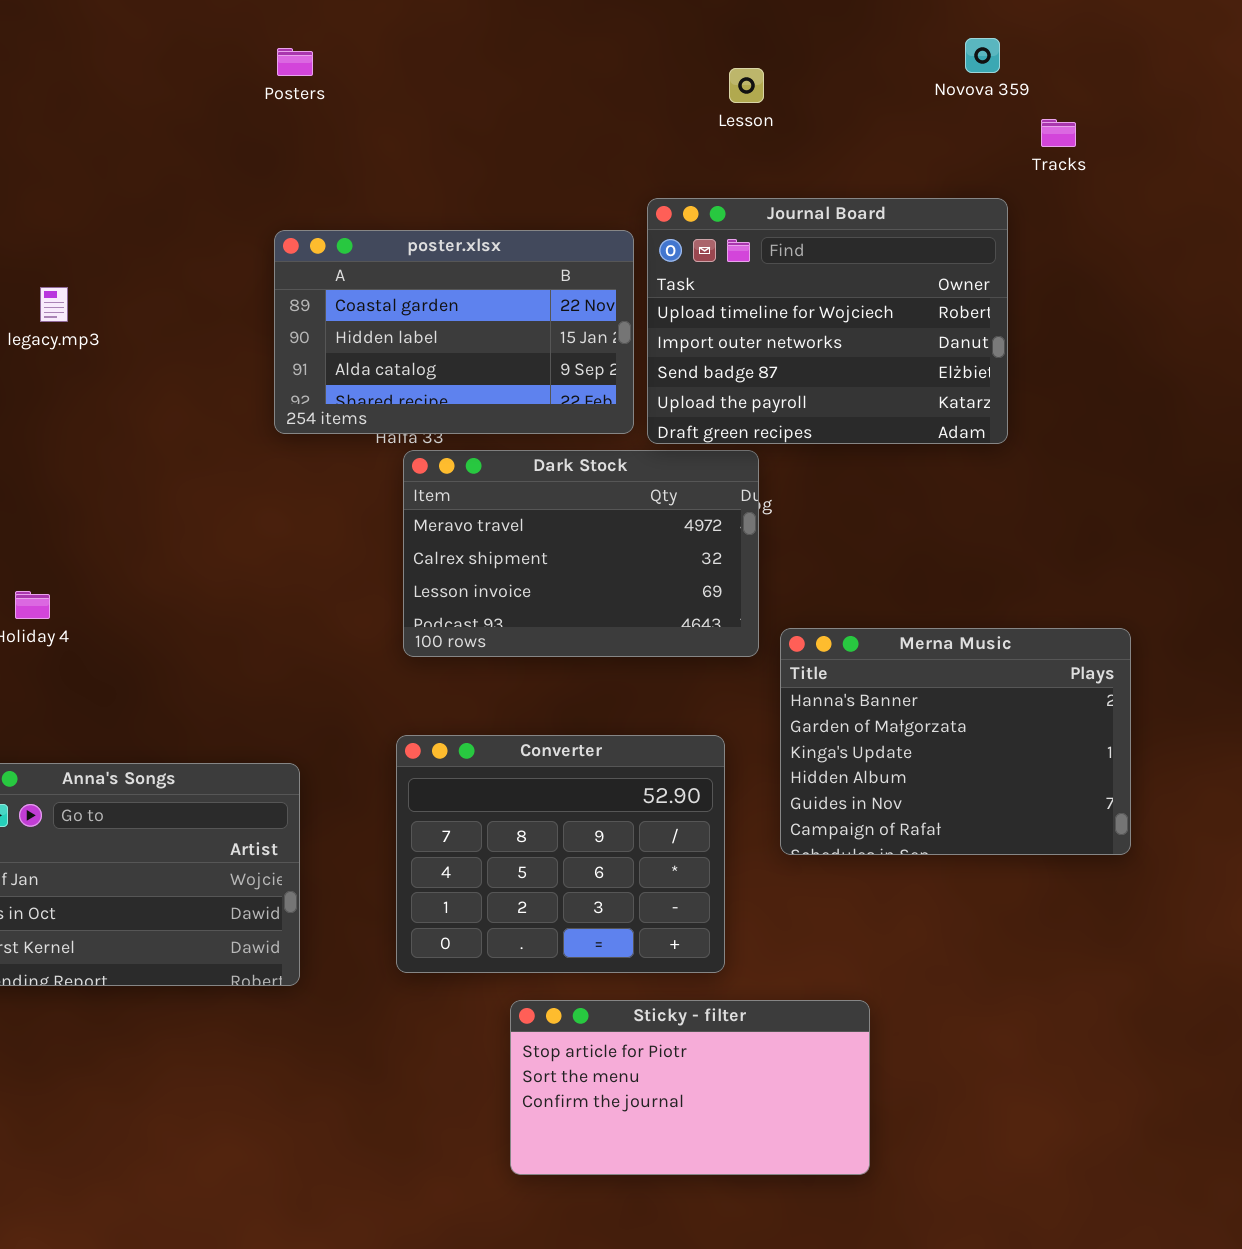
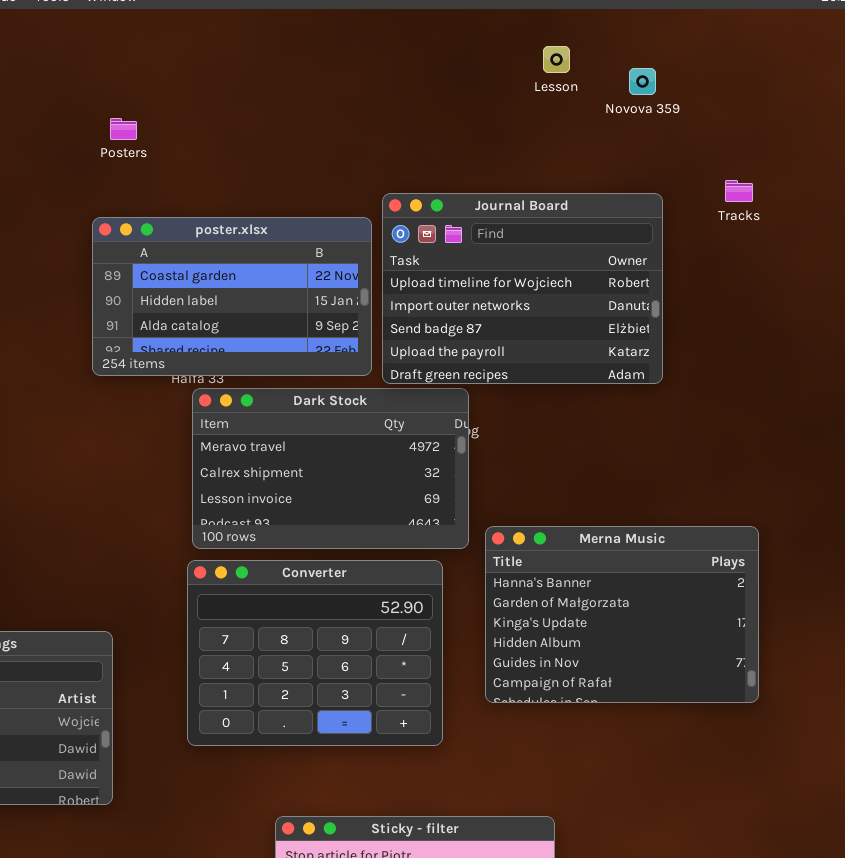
Posters: [277,48,313,76] -> [110,118,137,140], moved
Lesson: [729,68,764,103] -> [543,46,570,73], moved
Tracks: [1041,119,1076,147] -> [725,180,753,202], moved
Converter: [396,735,725,973] -> [187,560,443,746], moved

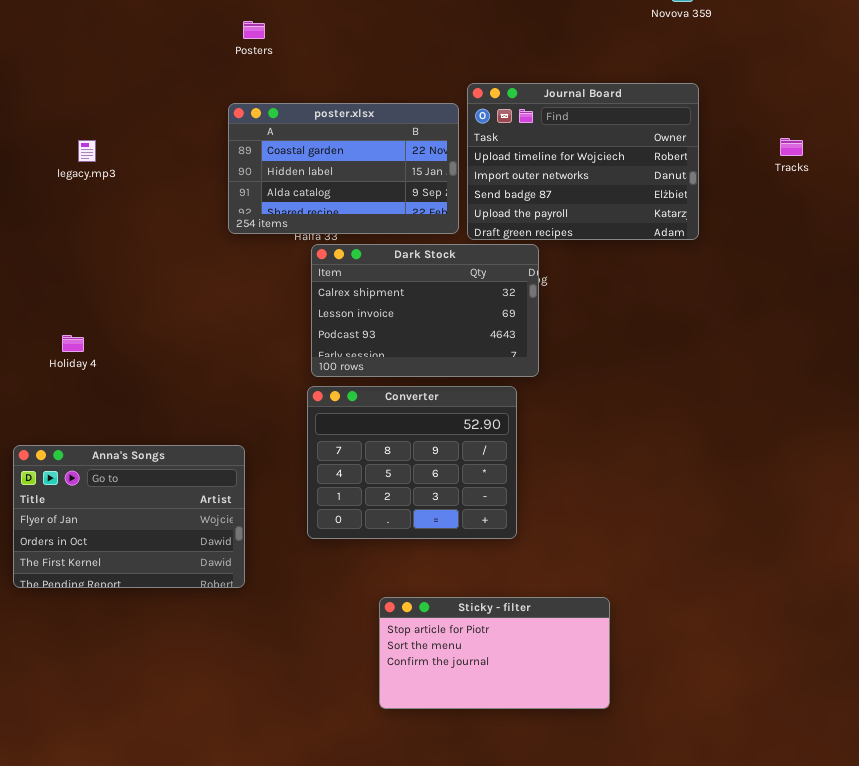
Tracks: [725,180,753,202] -> [780,138,803,156], moved
Dark Stock: [192,388,469,549] -> [311,244,539,377], scrolled down 1 row
Merna Music: [485,526,759,703] -> none, closed

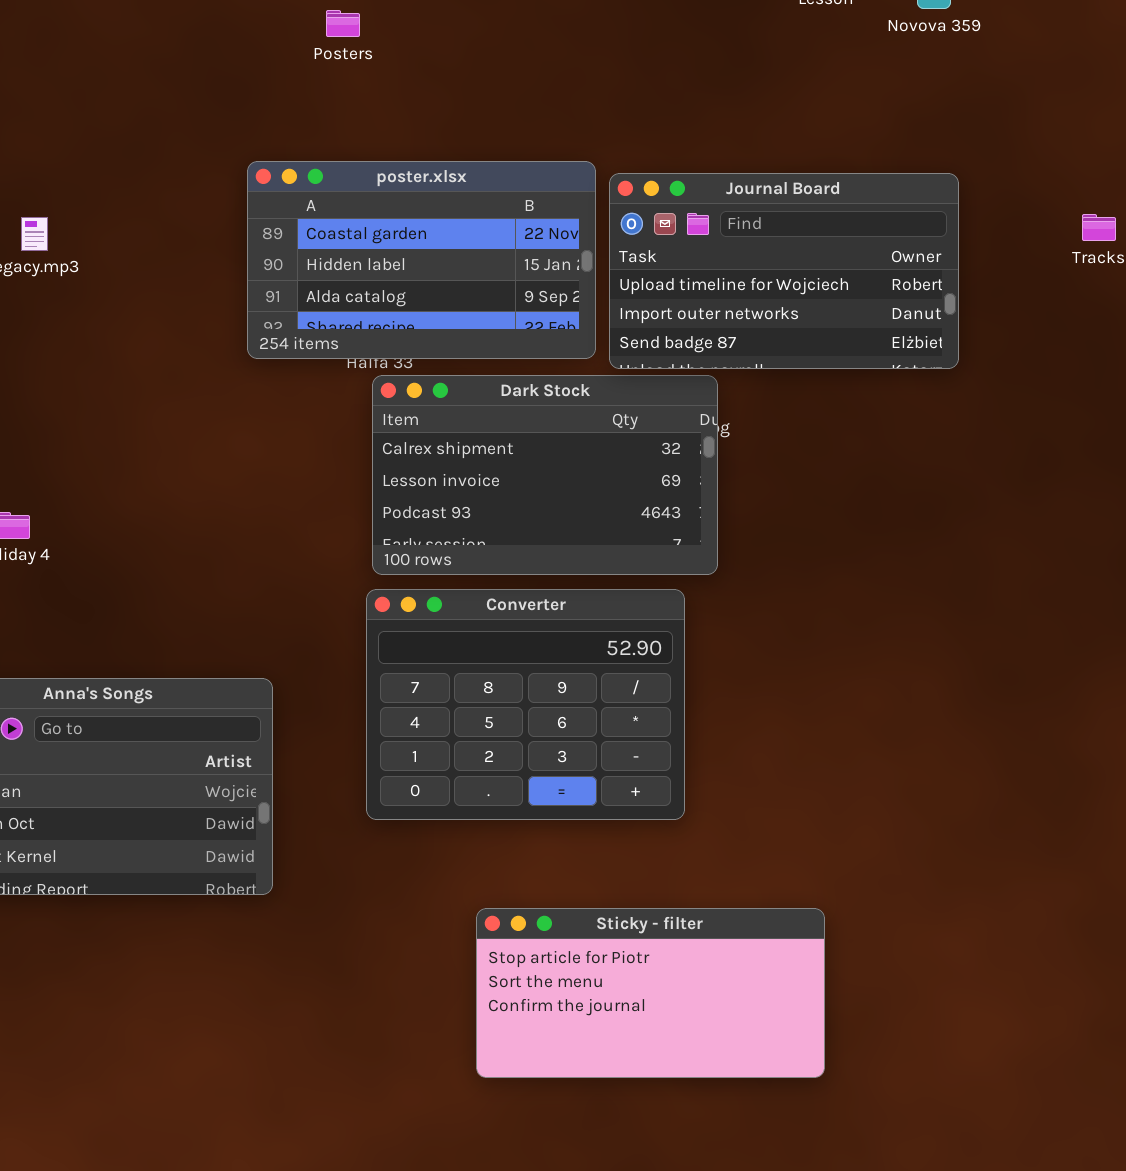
Posters: [243,21,265,39] -> [326,10,360,37], moved
Journal Board: [467,83,699,240] -> [609,173,959,369], resized

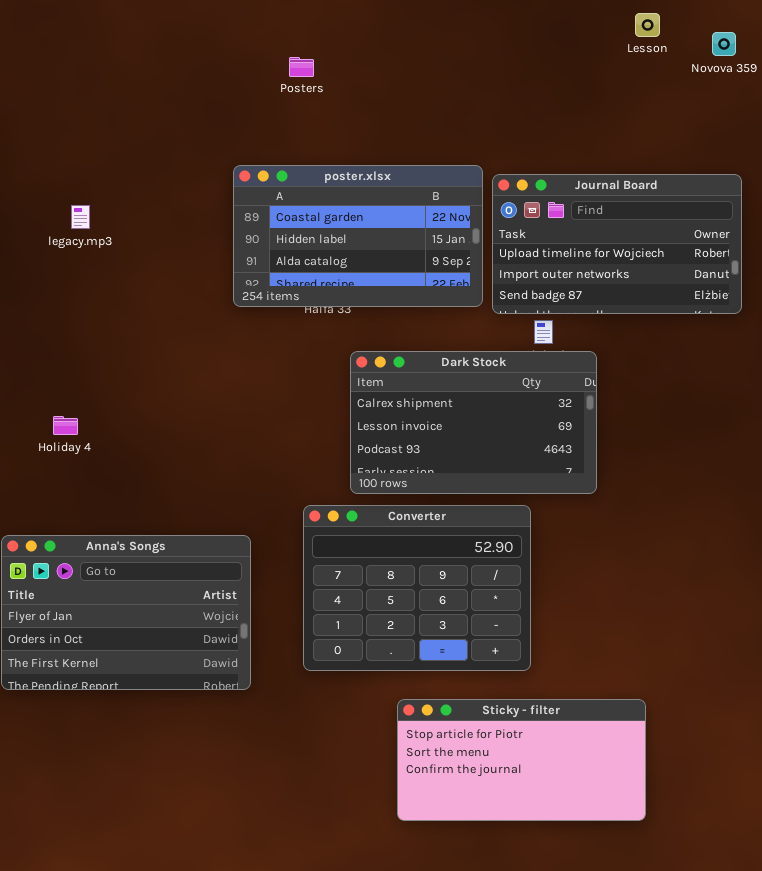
Dark Stock: [372,375,718,575] -> [350,351,597,494], moved
Converter: [366,589,685,820] -> [303,505,531,671], moved

